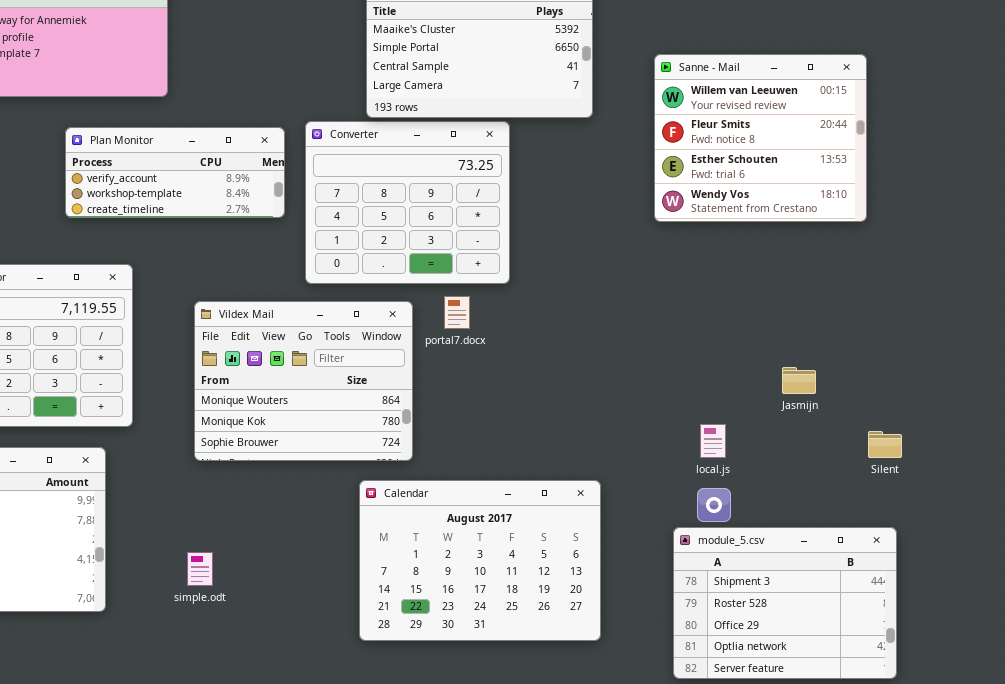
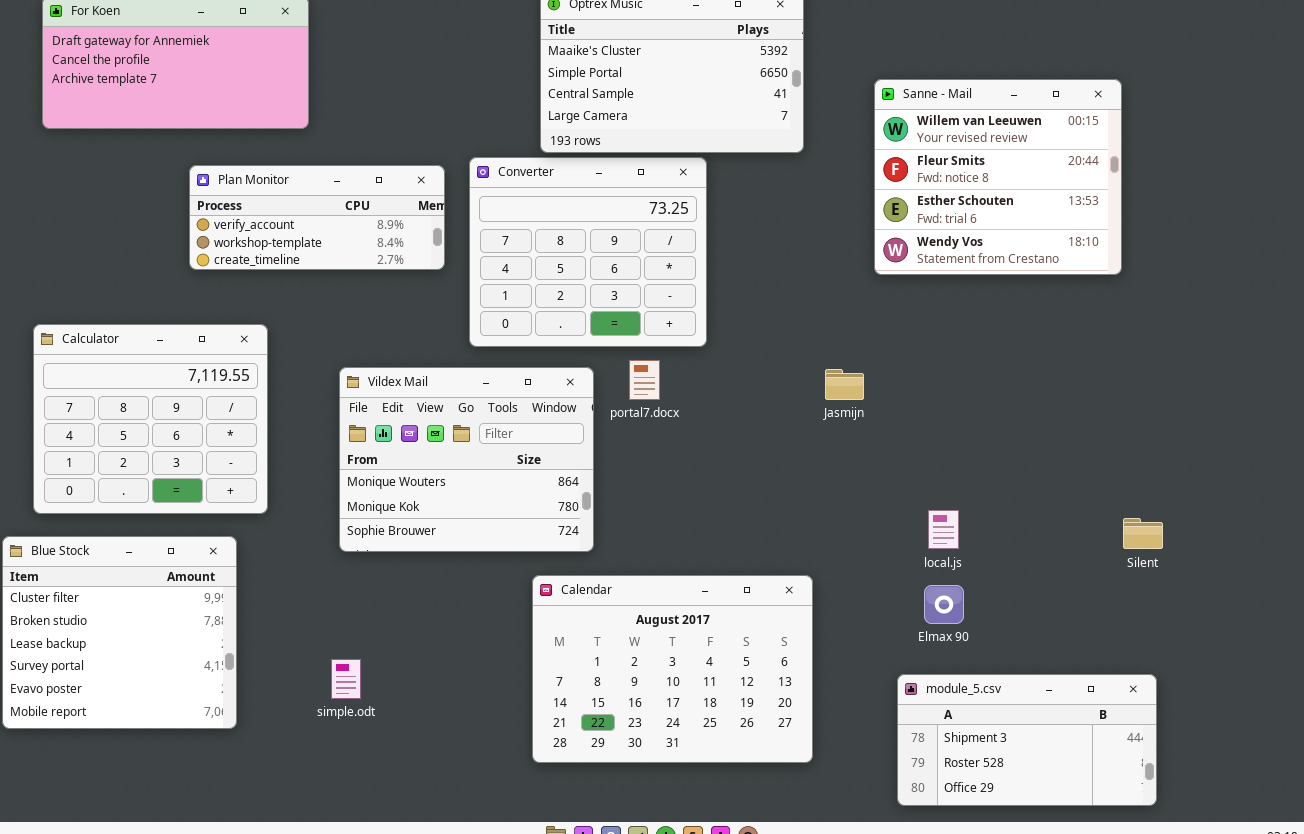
Jasmijn: [782,367,816,394] -> [825,369,864,400], moved
module_5.csv: [673,527,897,679] -> [897,674,1157,806], resized

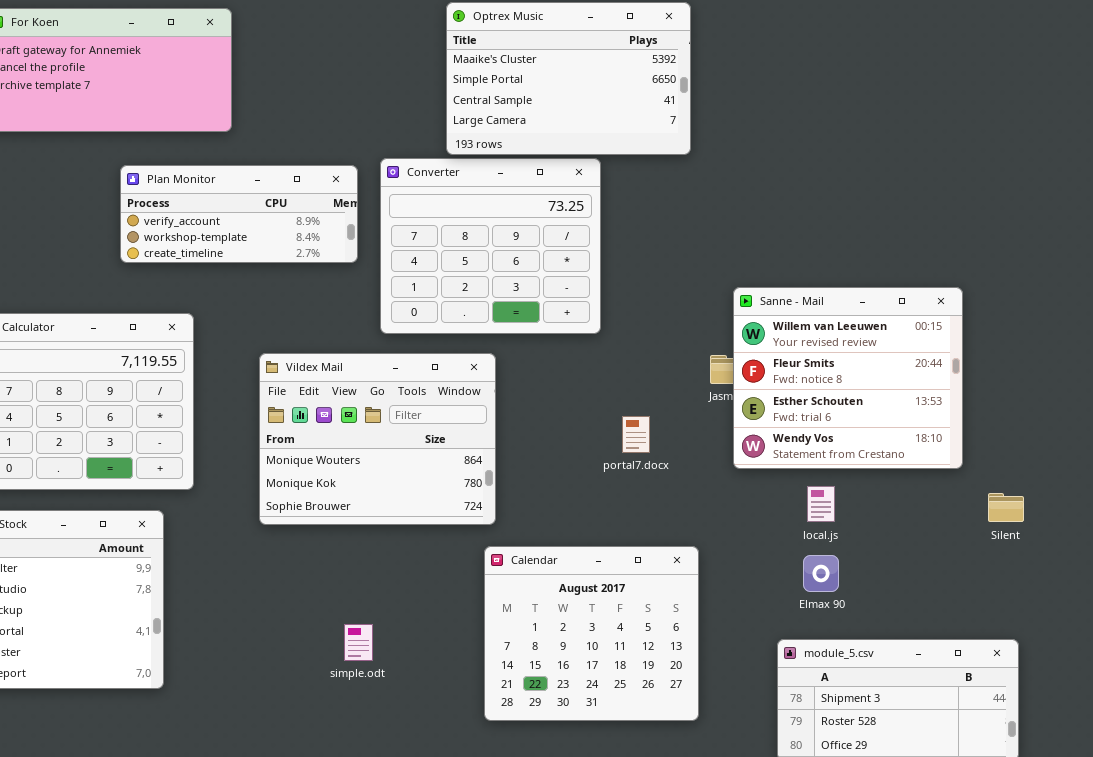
Sanne - Mail: [874,79,1122,275] -> [733,287,963,469], moved
portal7.docx: [629,360,660,400] -> [622,416,650,453], moved
Calendar: [532,575,813,763] -> [484,546,699,721], resized
simple.odt: [331,659,361,699] -> [344,624,373,661], moved

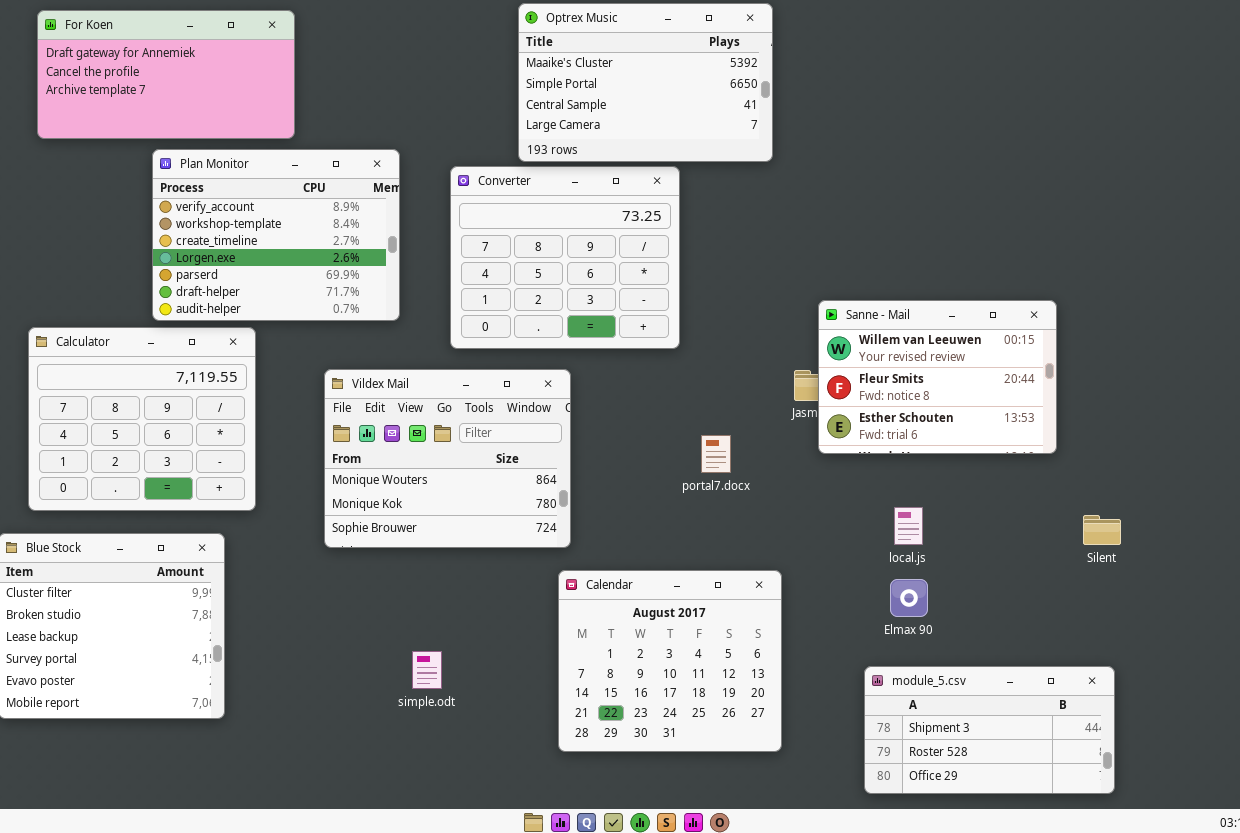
Plan Monitor: [120,165,358,263] -> [152,149,400,321], moved, resized
Sanne - Mail: [733,287,963,469] -> [818,300,1057,454], resized

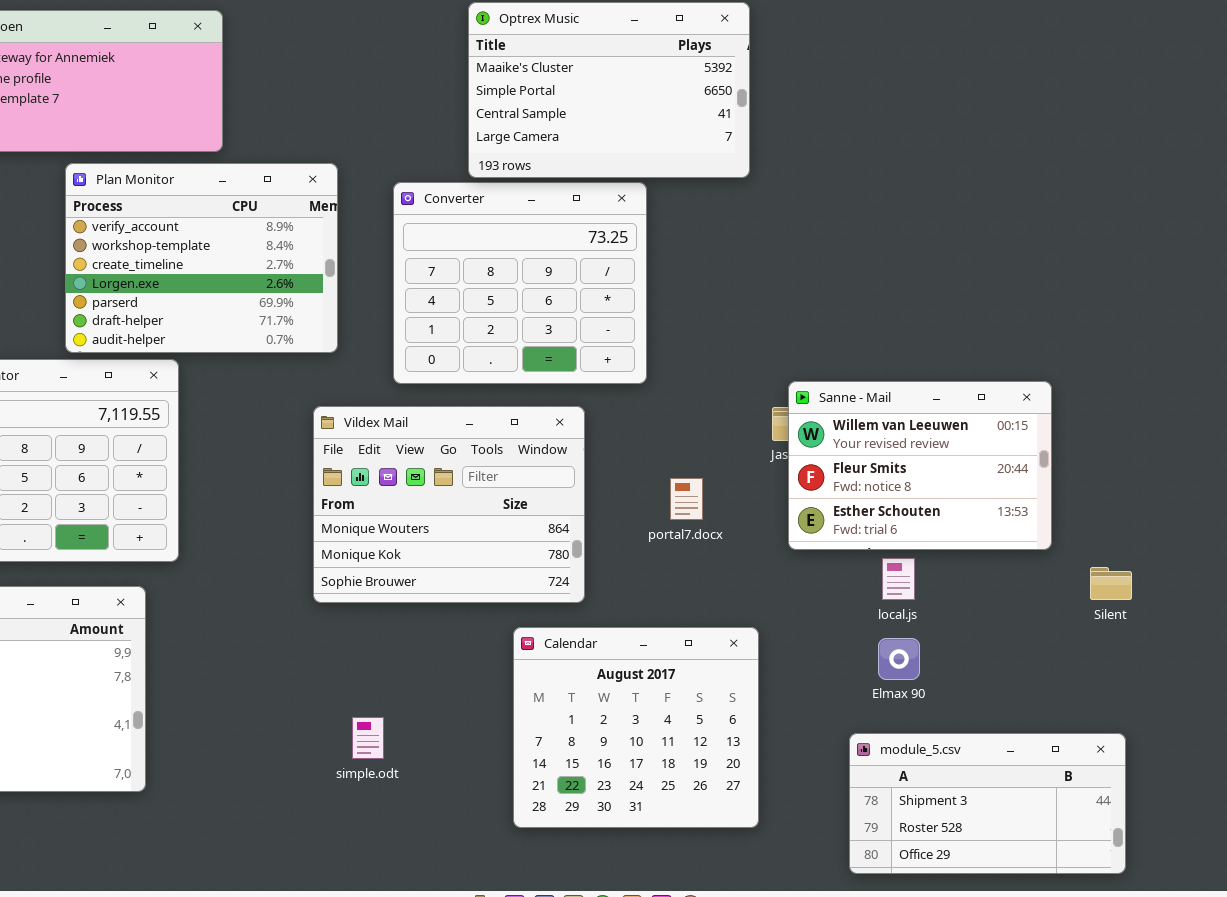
Sanne - Mail: [818,300,1057,454] -> [788,381,1052,550], moved
Vildex Mail: [324,369,571,548] -> [313,406,585,603], moved

